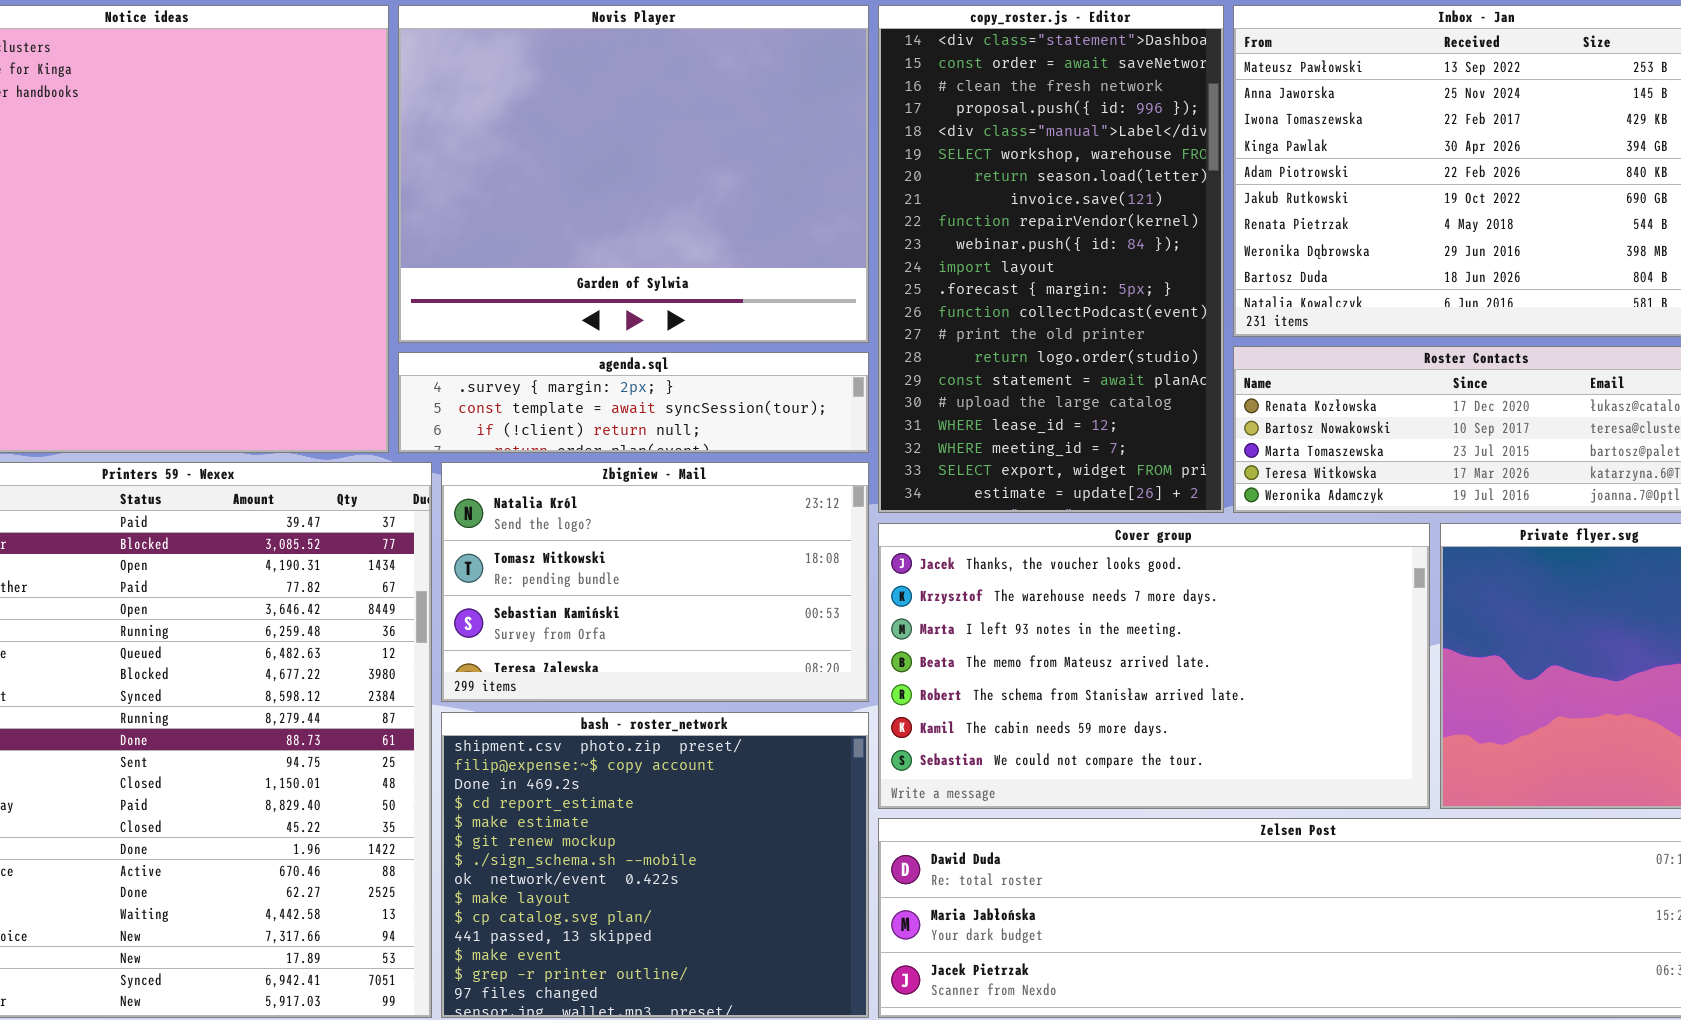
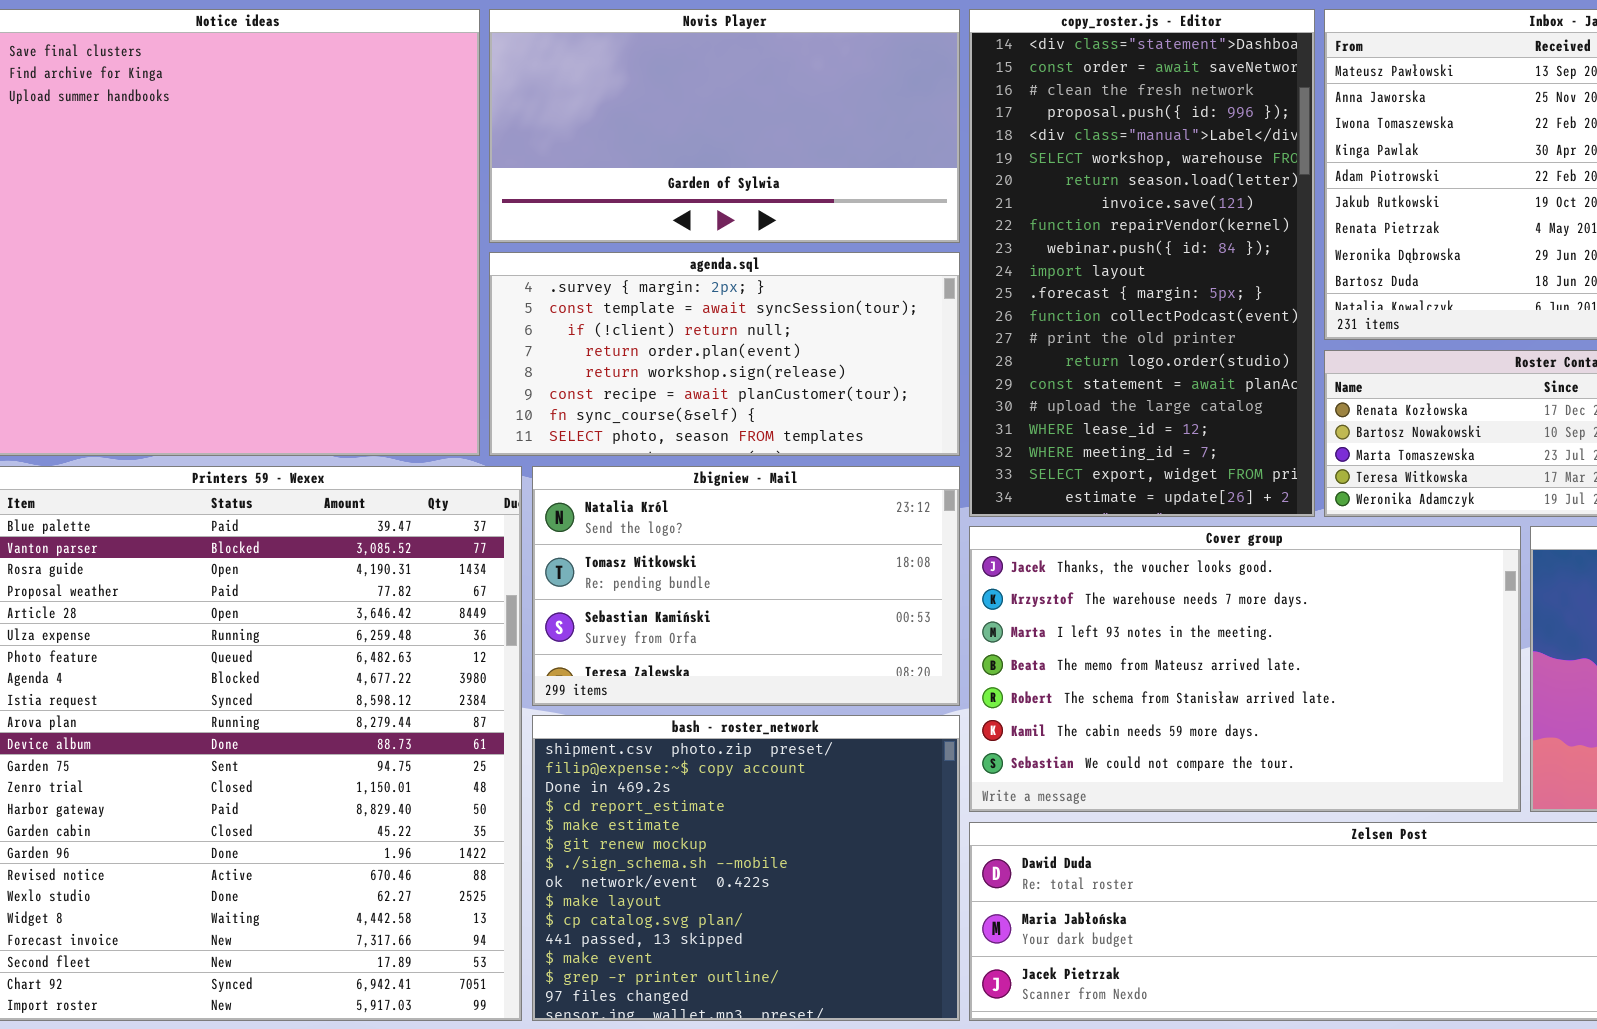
Novis Player: [398,5,869,343] -> [489,9,960,243], resized
agenda.sql: [398,352,869,453] -> [489,252,960,456], resized

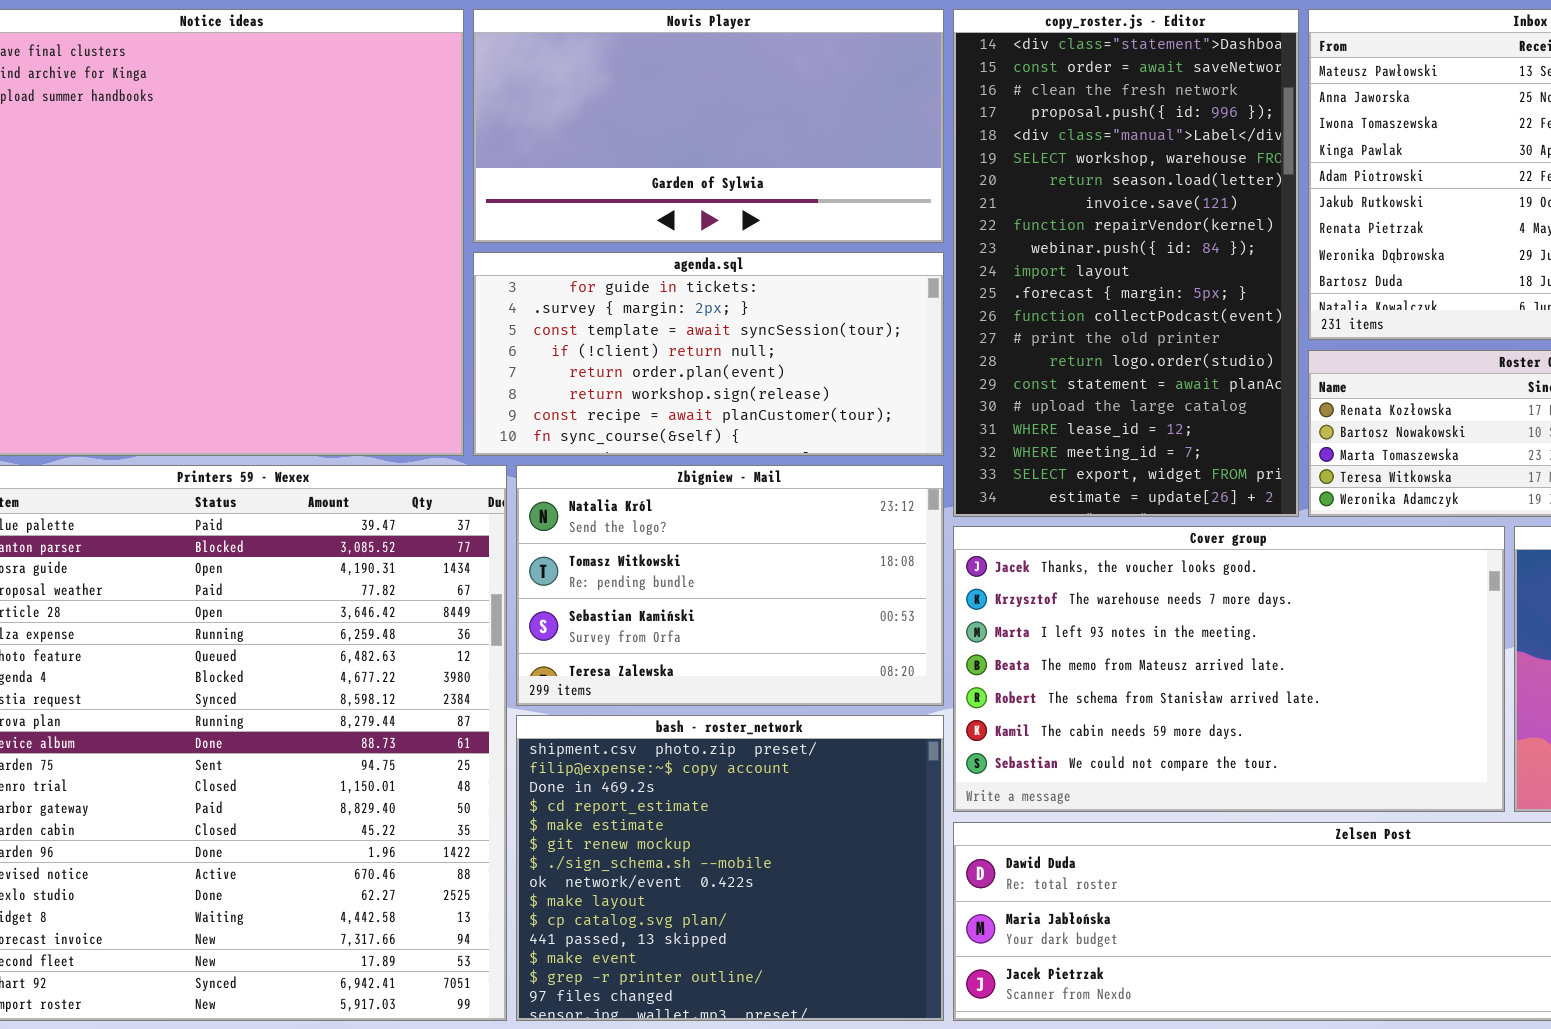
agenda.sql: [489,252,960,456] -> [473,252,944,456], scrolled up 1 row

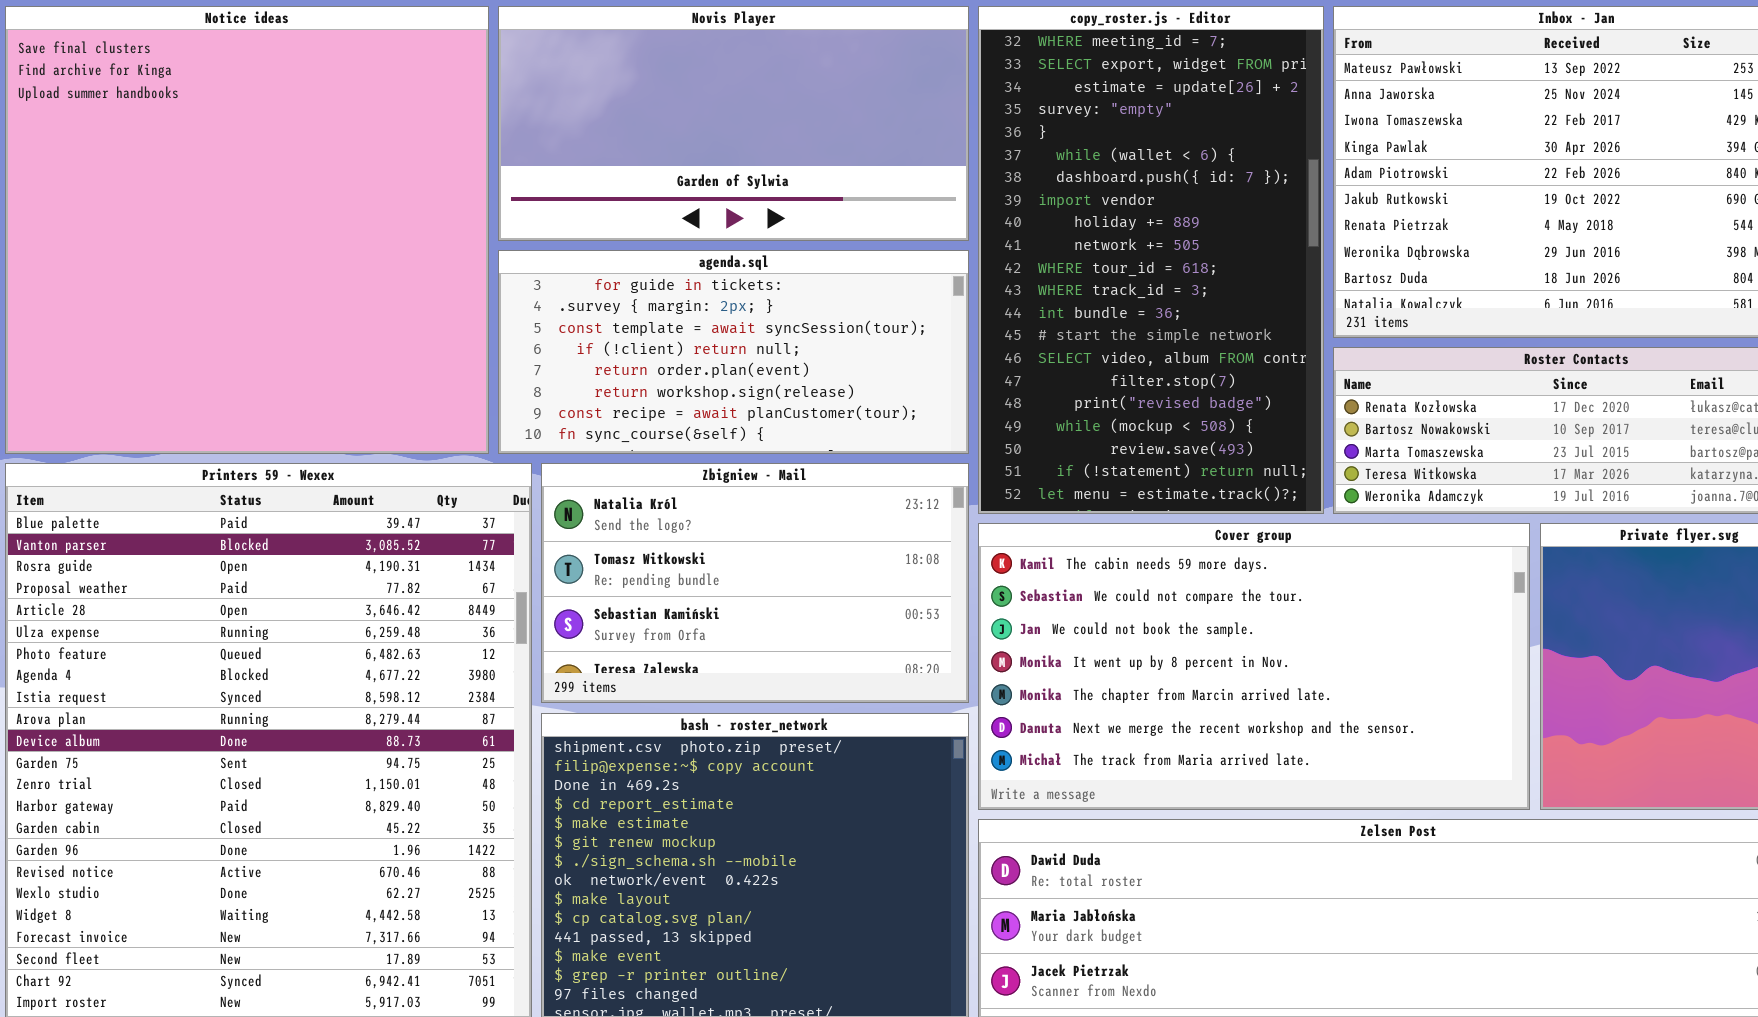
copy_roster.js - Editor: [953,9,1299,517] -> [978,6,1324,514], scrolled down 18 rows
Cover group: [953,526,1505,812] -> [978,523,1530,810], scrolled down 5 rows

